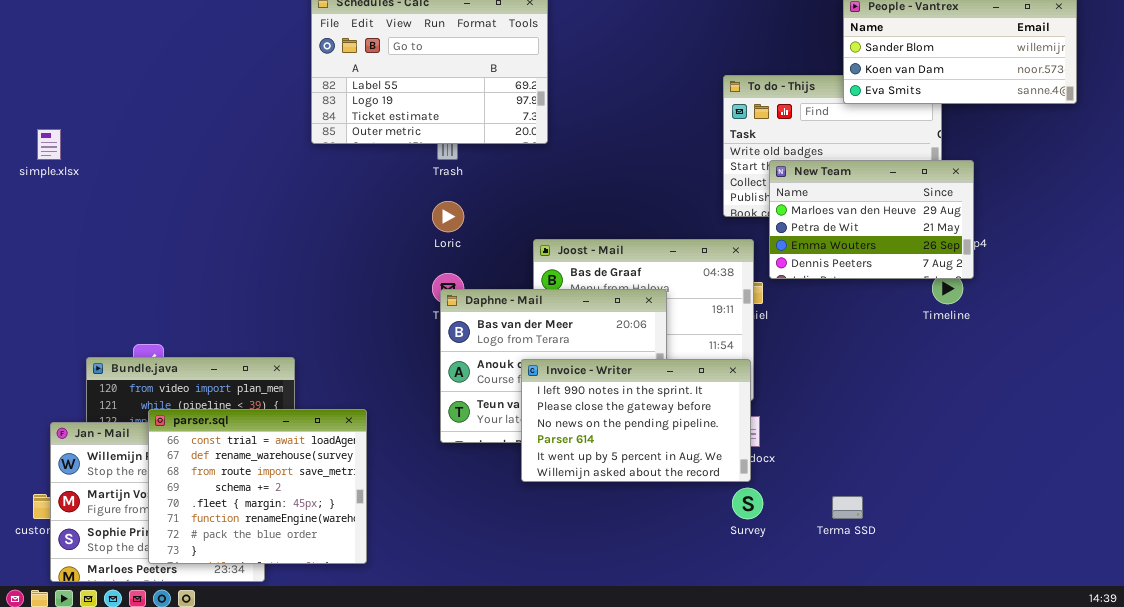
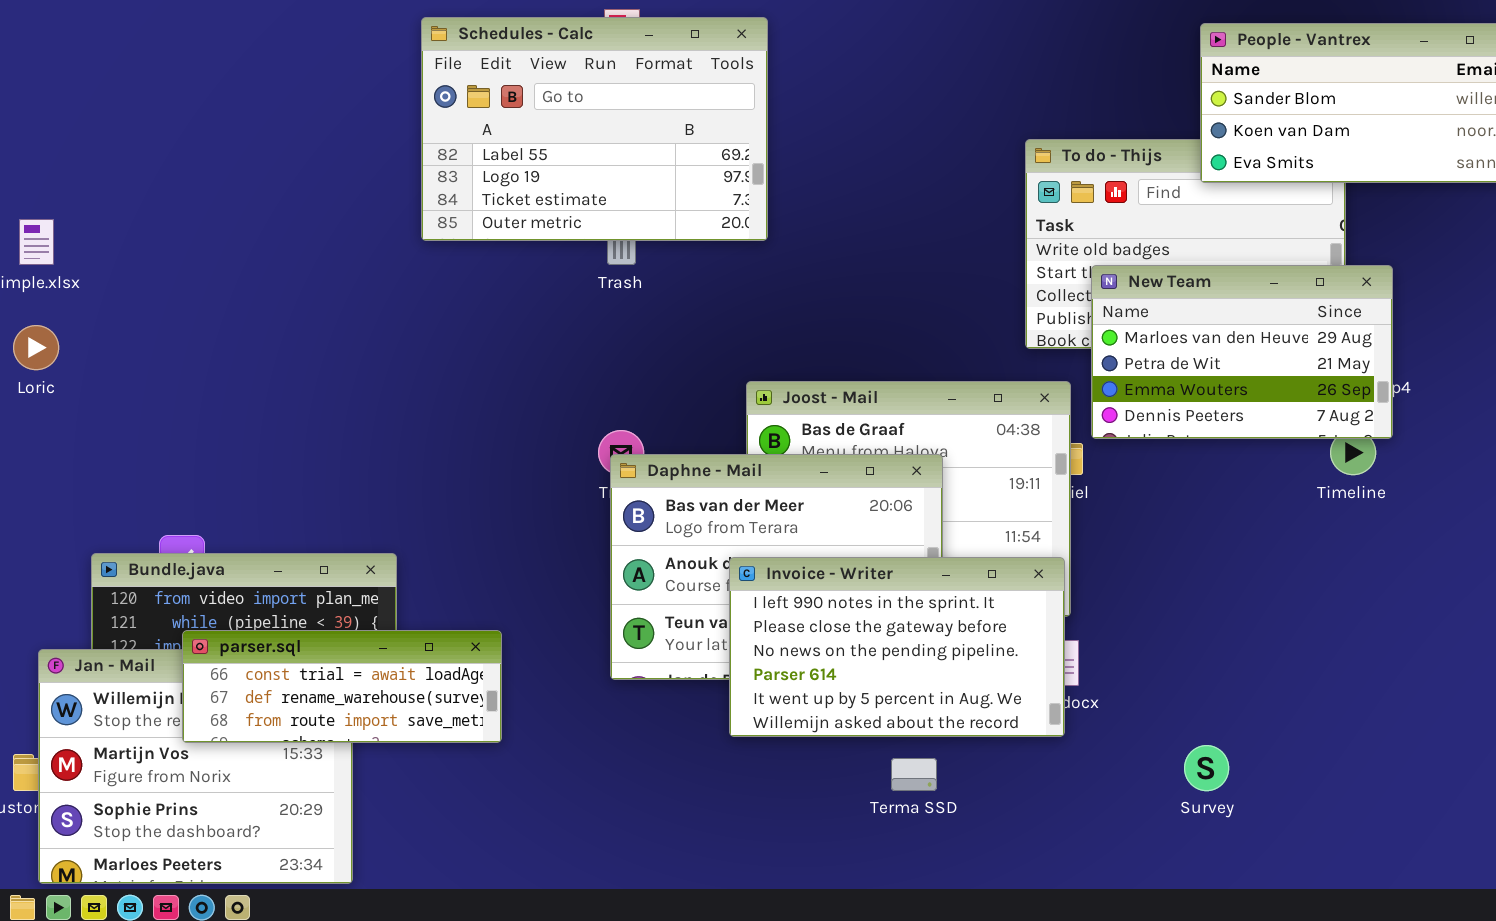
Loric: [432,201,464,232] -> [13,325,59,370], moved
parser.sql: [148,409,367,564] -> [182,630,502,743], resized
Survey: [732,488,763,519] -> [1184,745,1229,791], moved
Terma SSD: [832,496,863,519] -> [891,758,937,791], moved

